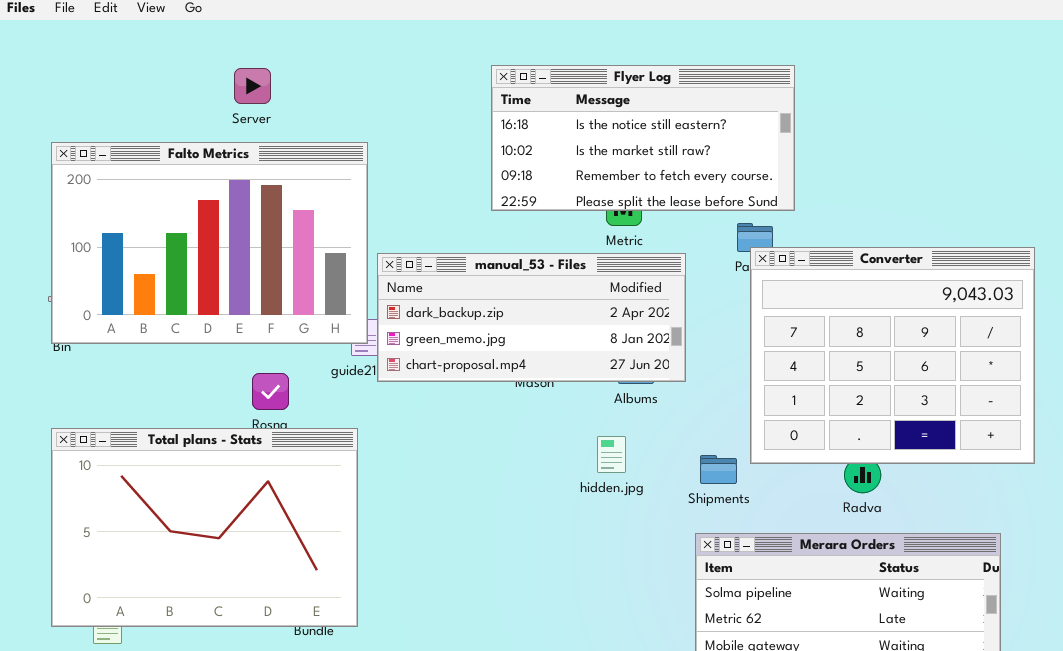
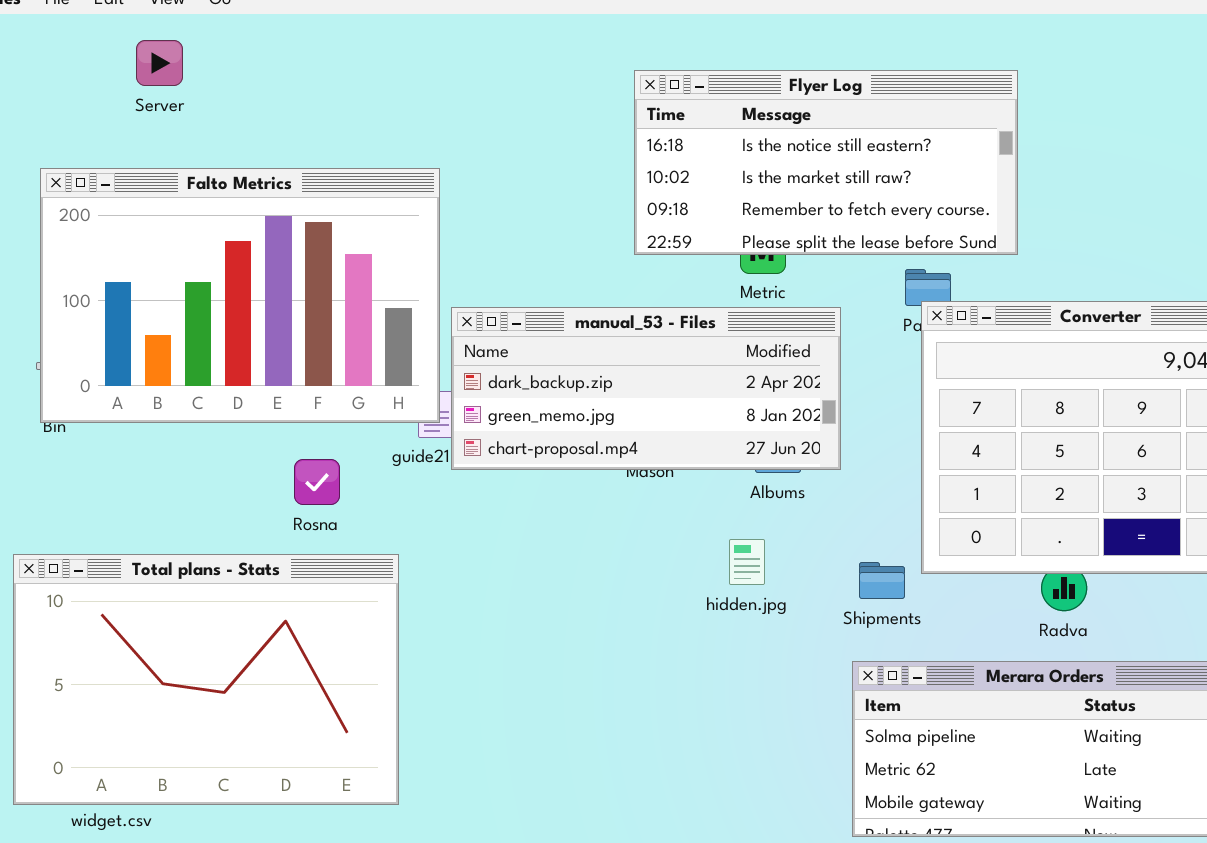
Flyer Log: [491,65,795,211] -> [634,70,1018,255], moved
Server: [234,68,271,104] -> [136,40,183,86], moved
Total plans - Stats: [51,428,358,627] -> [13,554,399,805], moved

